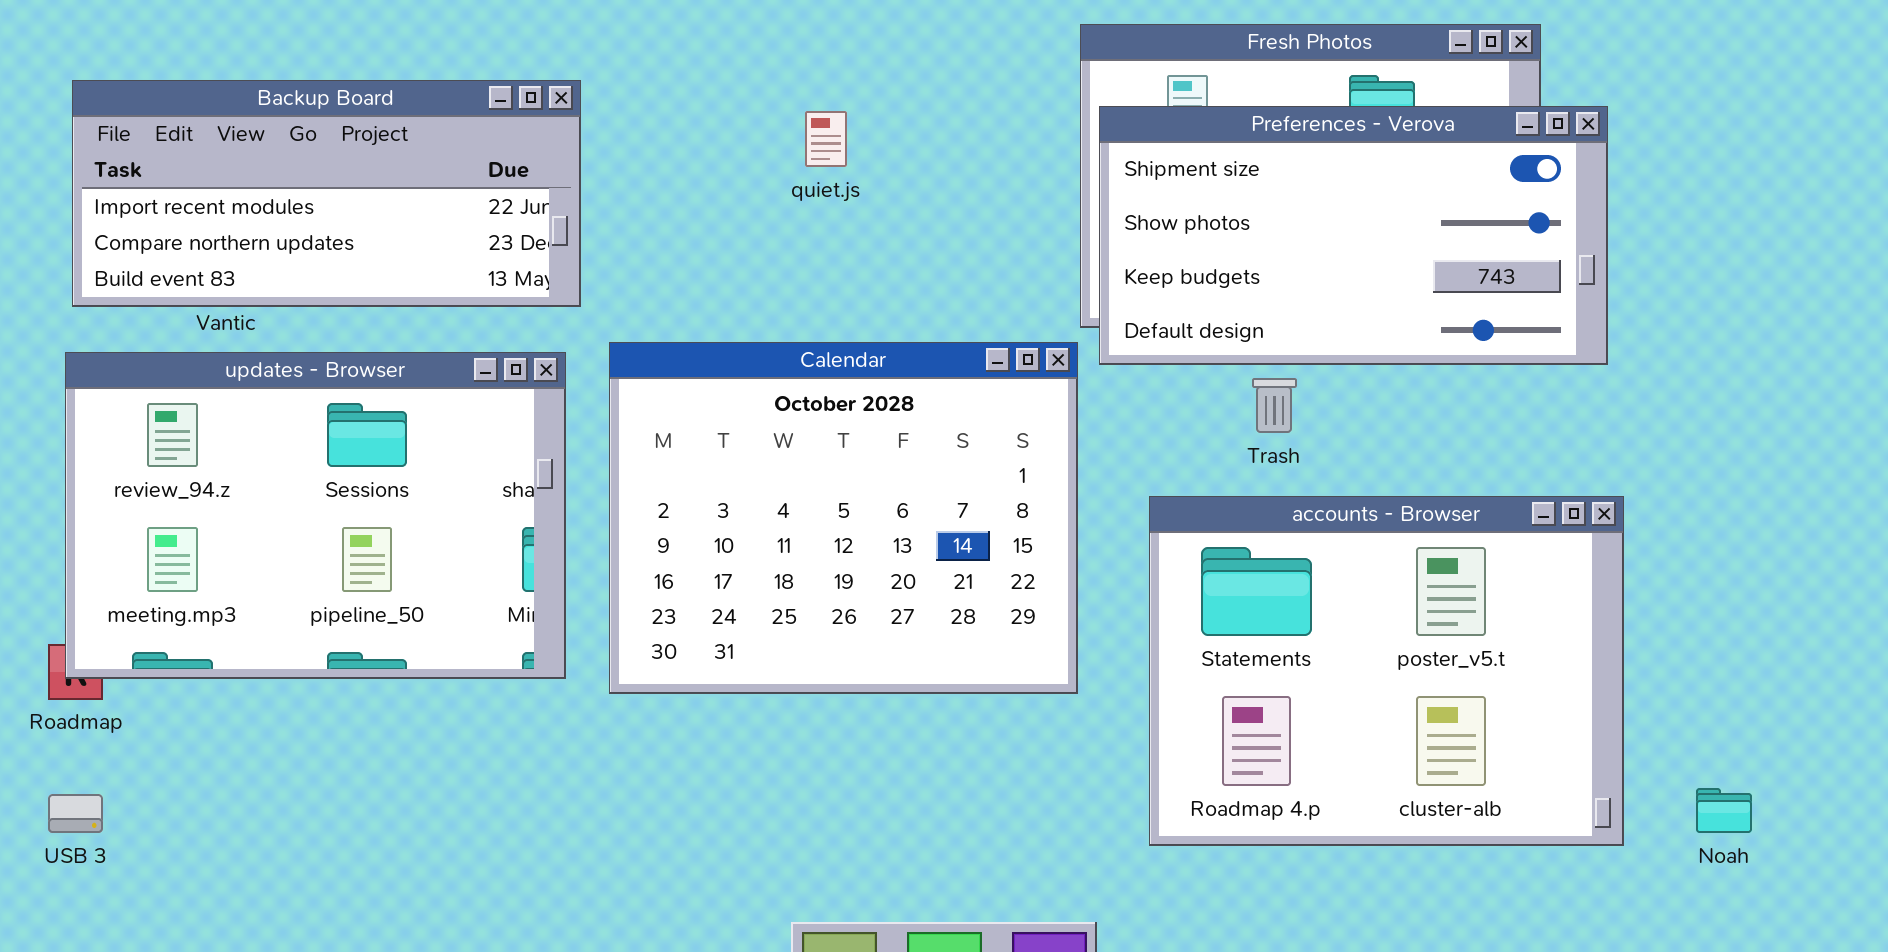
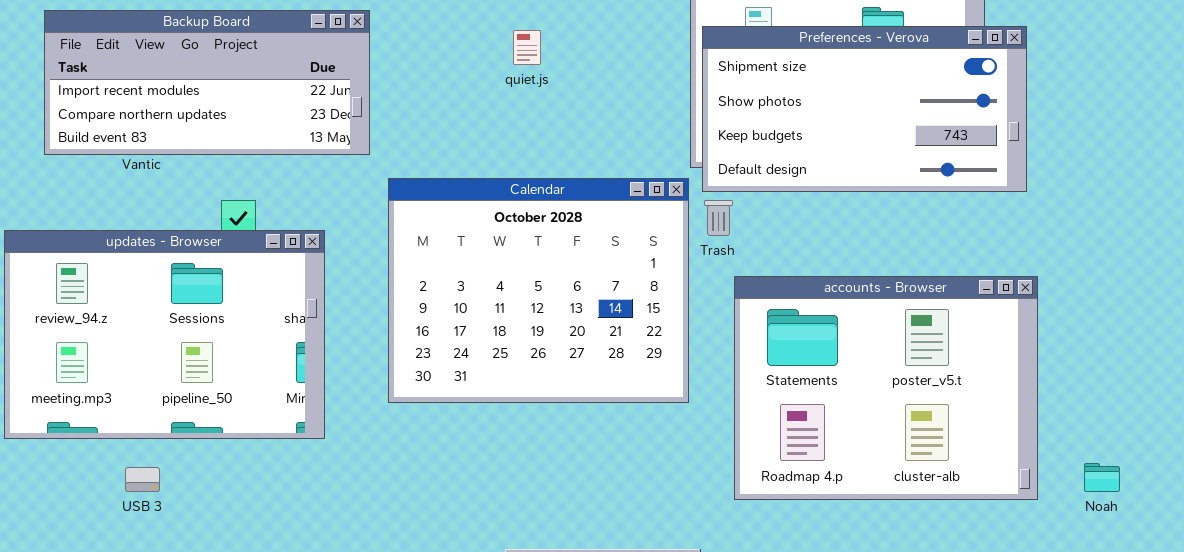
updates - Browser: [65,352,566,679] -> [4,230,325,439], moved
Trash: [1252,378,1297,433] -> [704,200,733,236], moved
USB 3: [48,794,103,833] -> [125,467,160,492], moved

